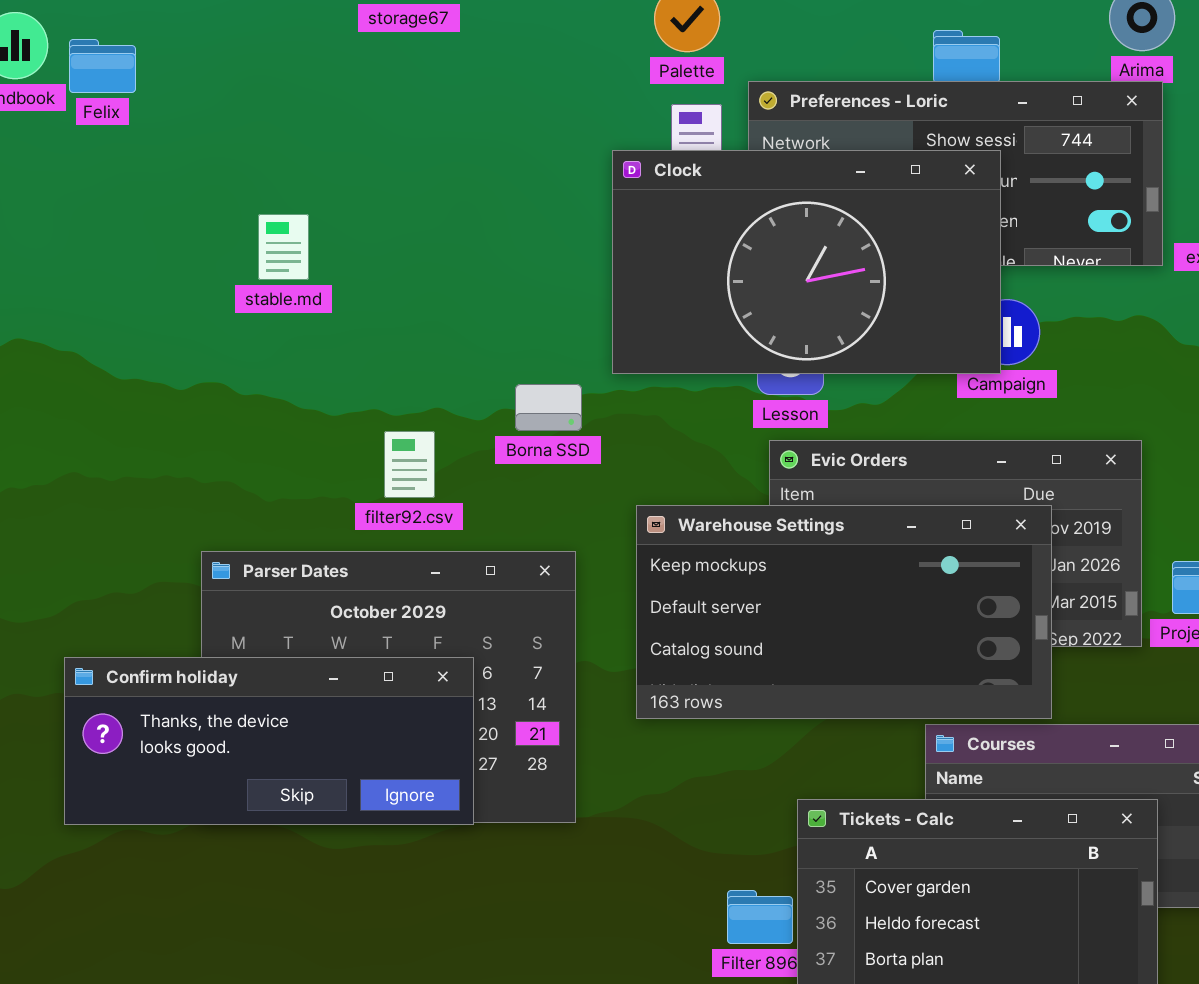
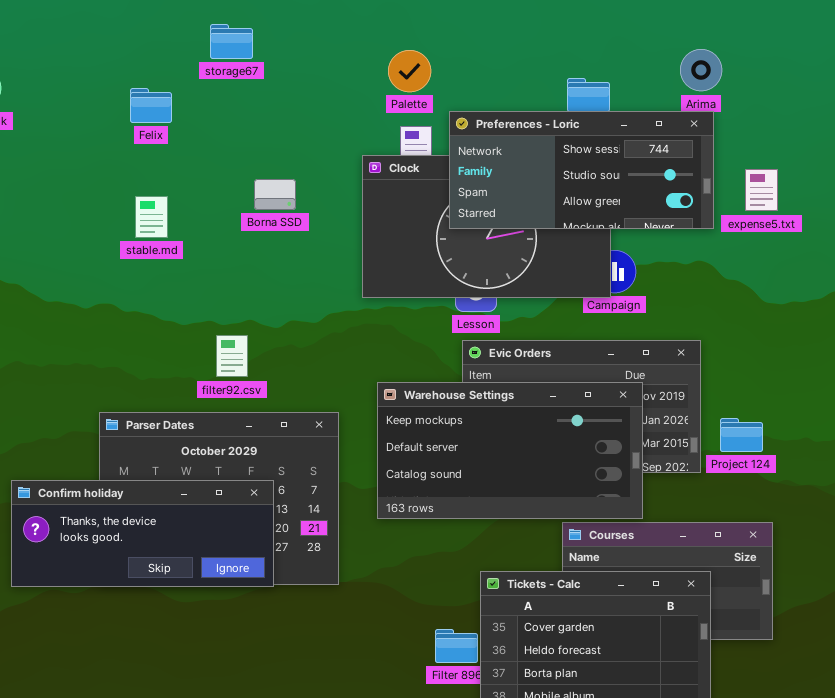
Felix: [69,39,136,93] -> [130,88,172,123], moved
Preferences - Loric: [748,81,1163,266] -> [449,111,714,229], raised
Borna SSD: [515,384,582,431] -> [254,179,296,210], moved

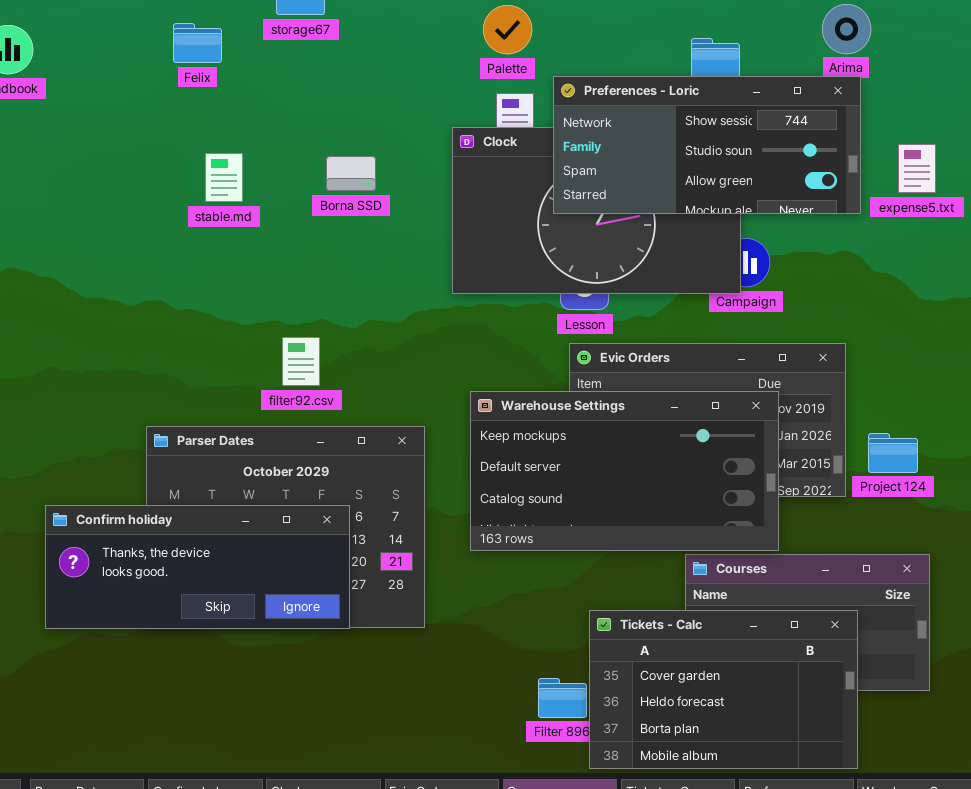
Felix: [130,88,172,123] -> [173,23,222,63], moved
stable.md: [135,196,168,238] -> [205,153,243,202], moved

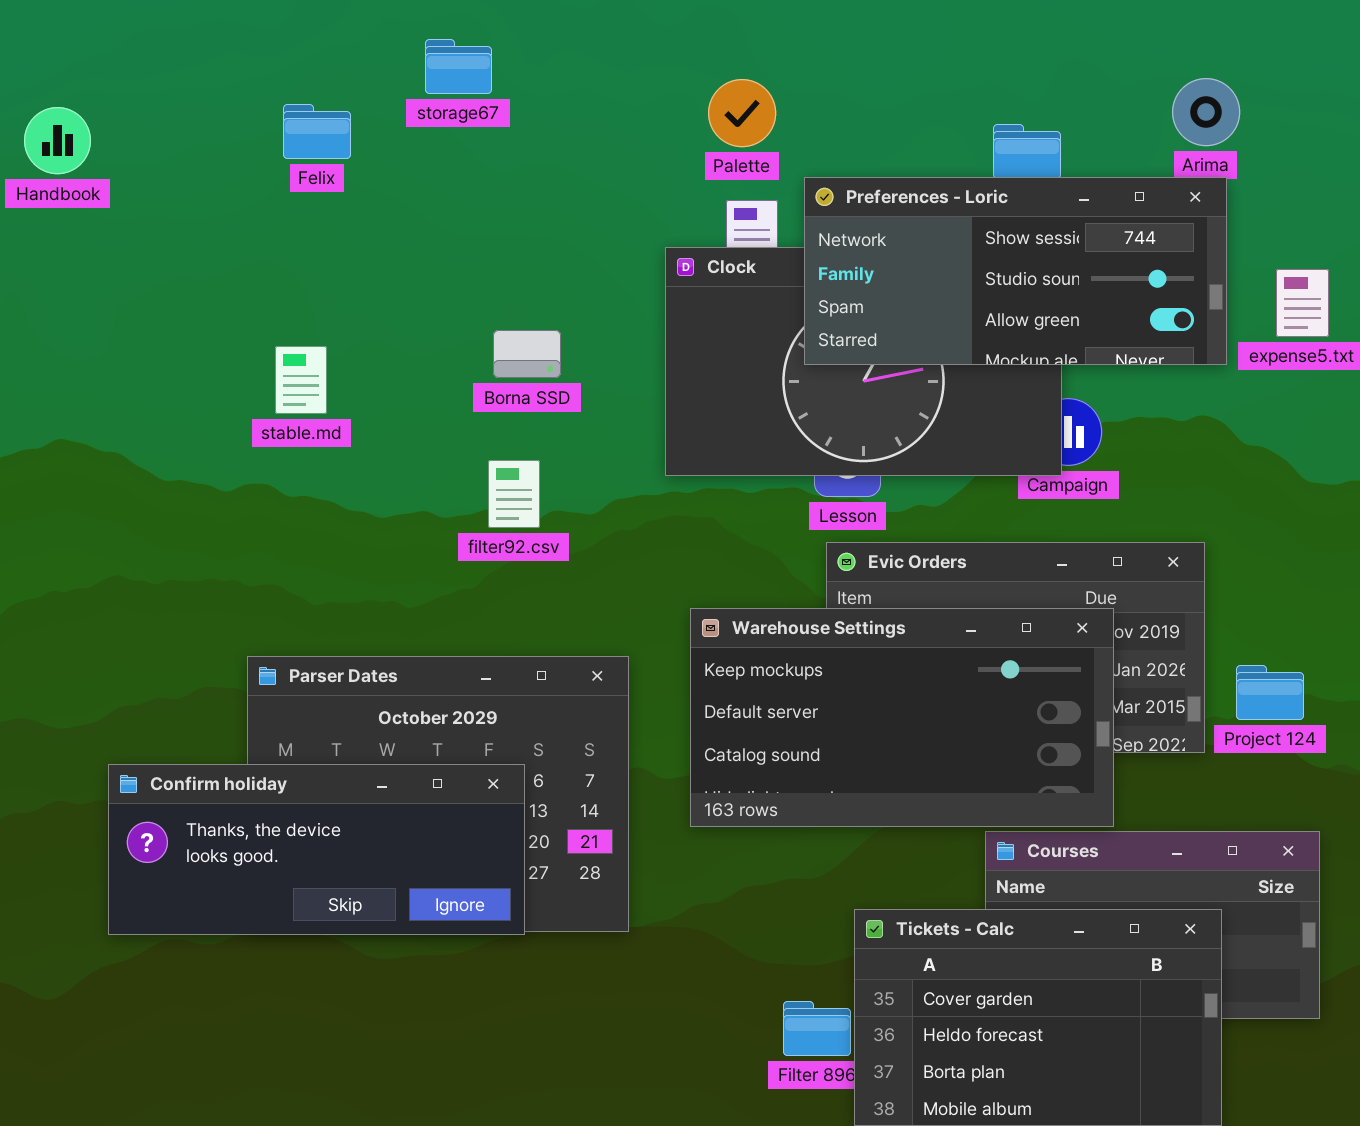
stable.md: [205,153,243,202] -> [275,346,327,414], moved
Borna SSD: [326,156,376,191] -> [493,330,561,378], moved
filter92.csv: [282,337,320,386] -> [488,460,540,528], moved

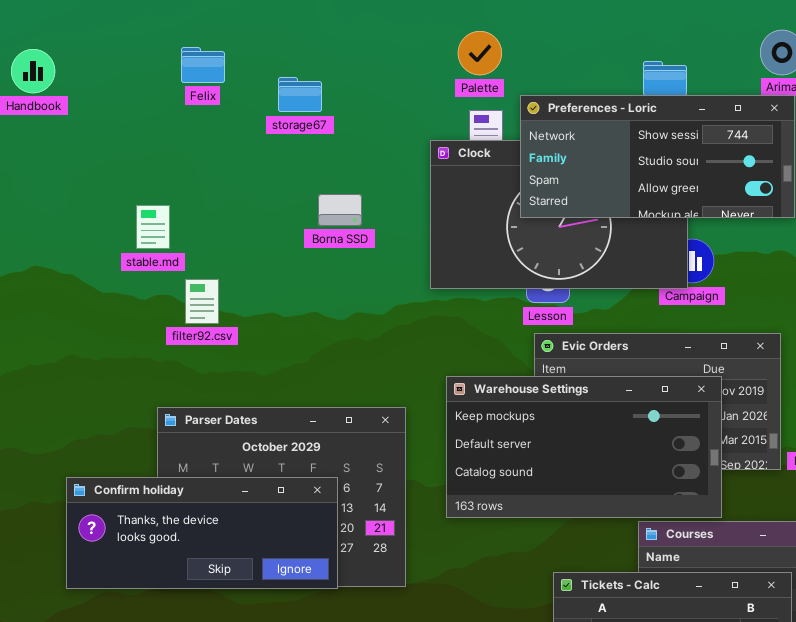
storage67: [425,39,492,94] -> [278,77,322,112], moved
stable.md: [275,346,327,414] -> [136,205,170,249], moved
filter92.csv: [488,460,540,528] -> [185,279,219,324], moved

